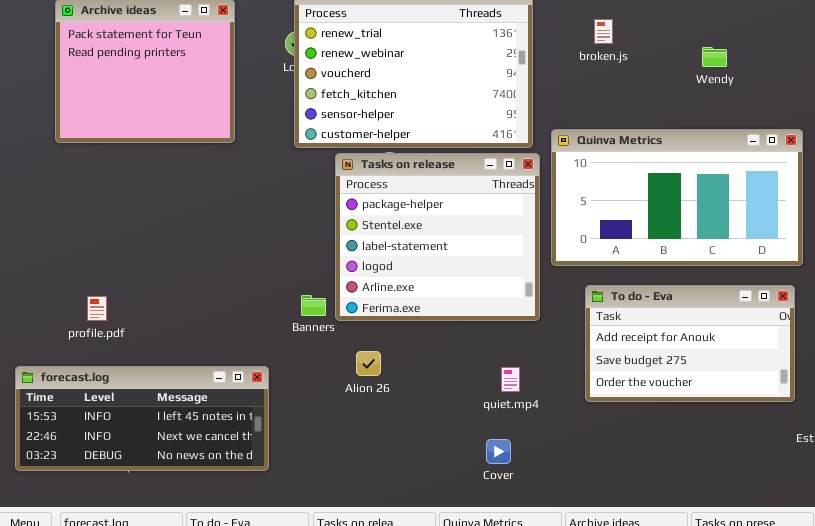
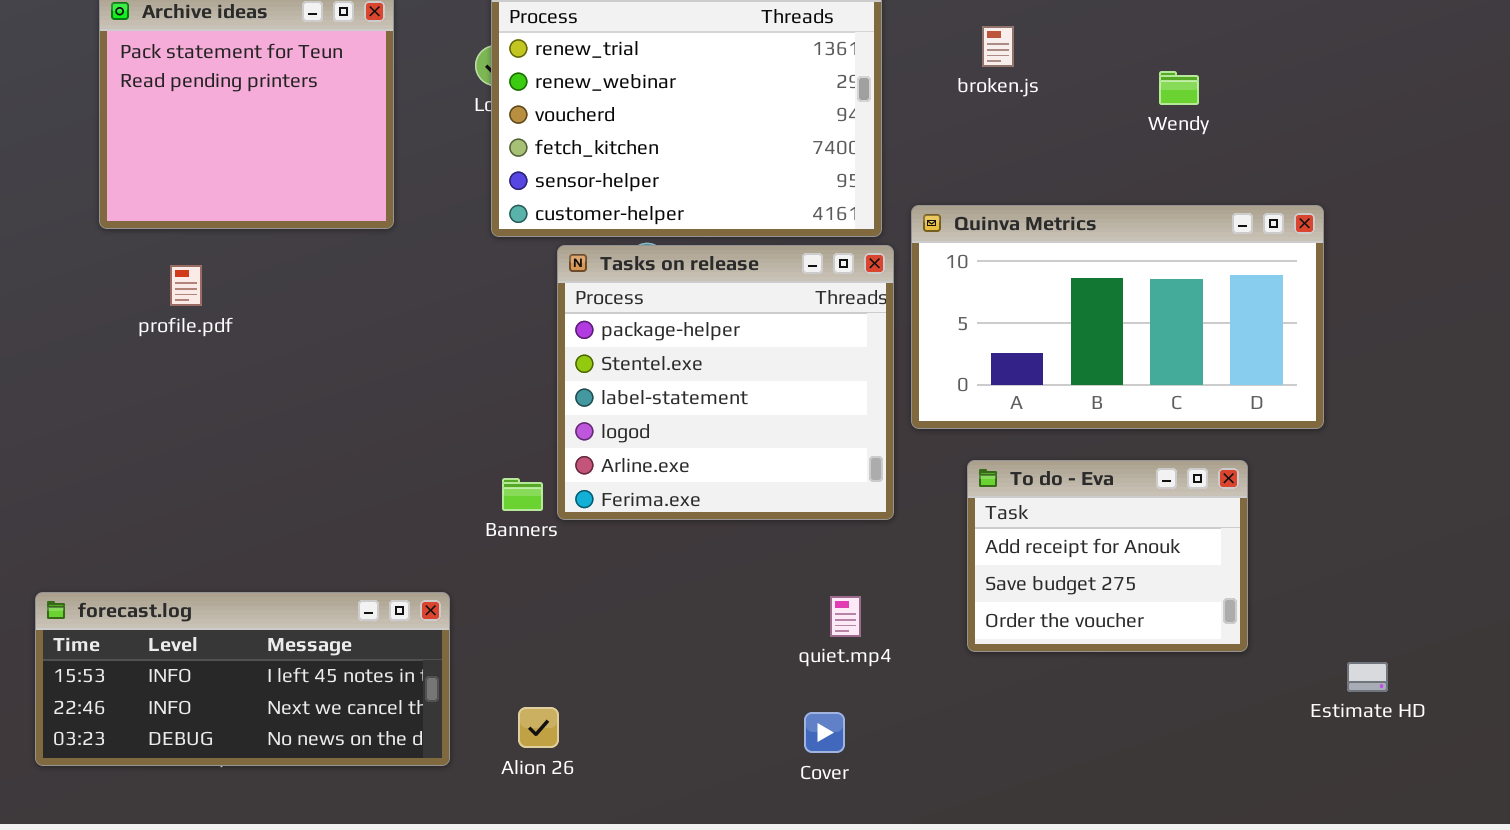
To do - Eva: [585,285,795,402] -> [967,460,1248,652], resized
profile.pdf: [87,296,107,321] -> [170,265,202,306], moved
Alion 26: [356,351,381,376] -> [518,707,559,748], moved

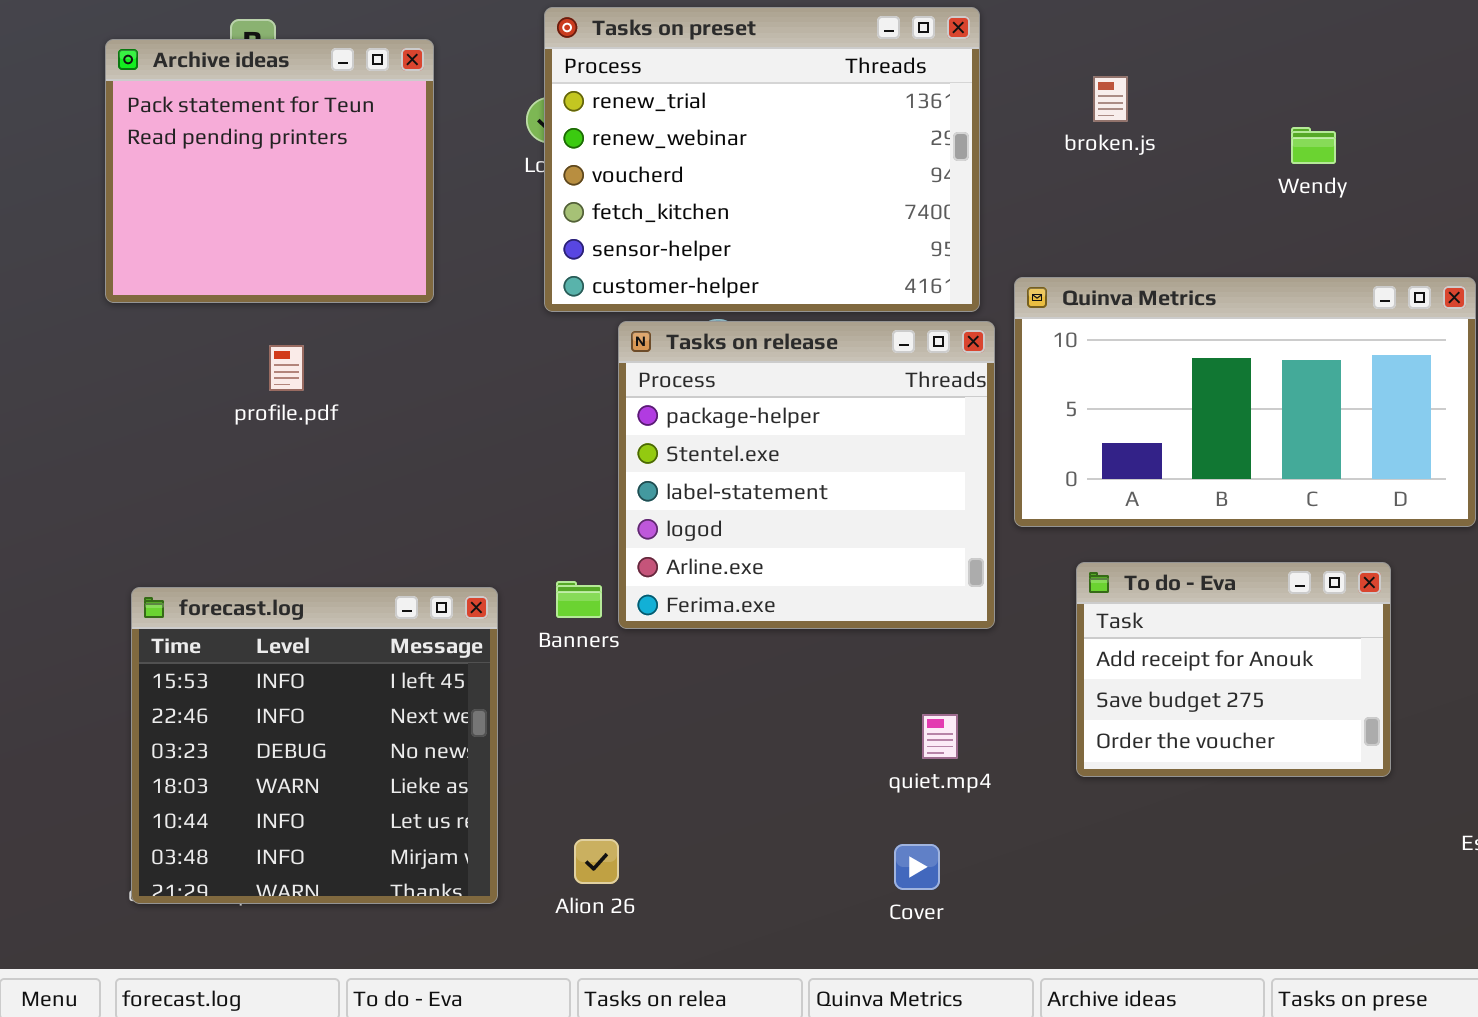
profile.pdf: [170,265,202,306] -> [269,345,304,391], moved
forecast.log: [35,592,450,766] -> [131,587,498,904], resized

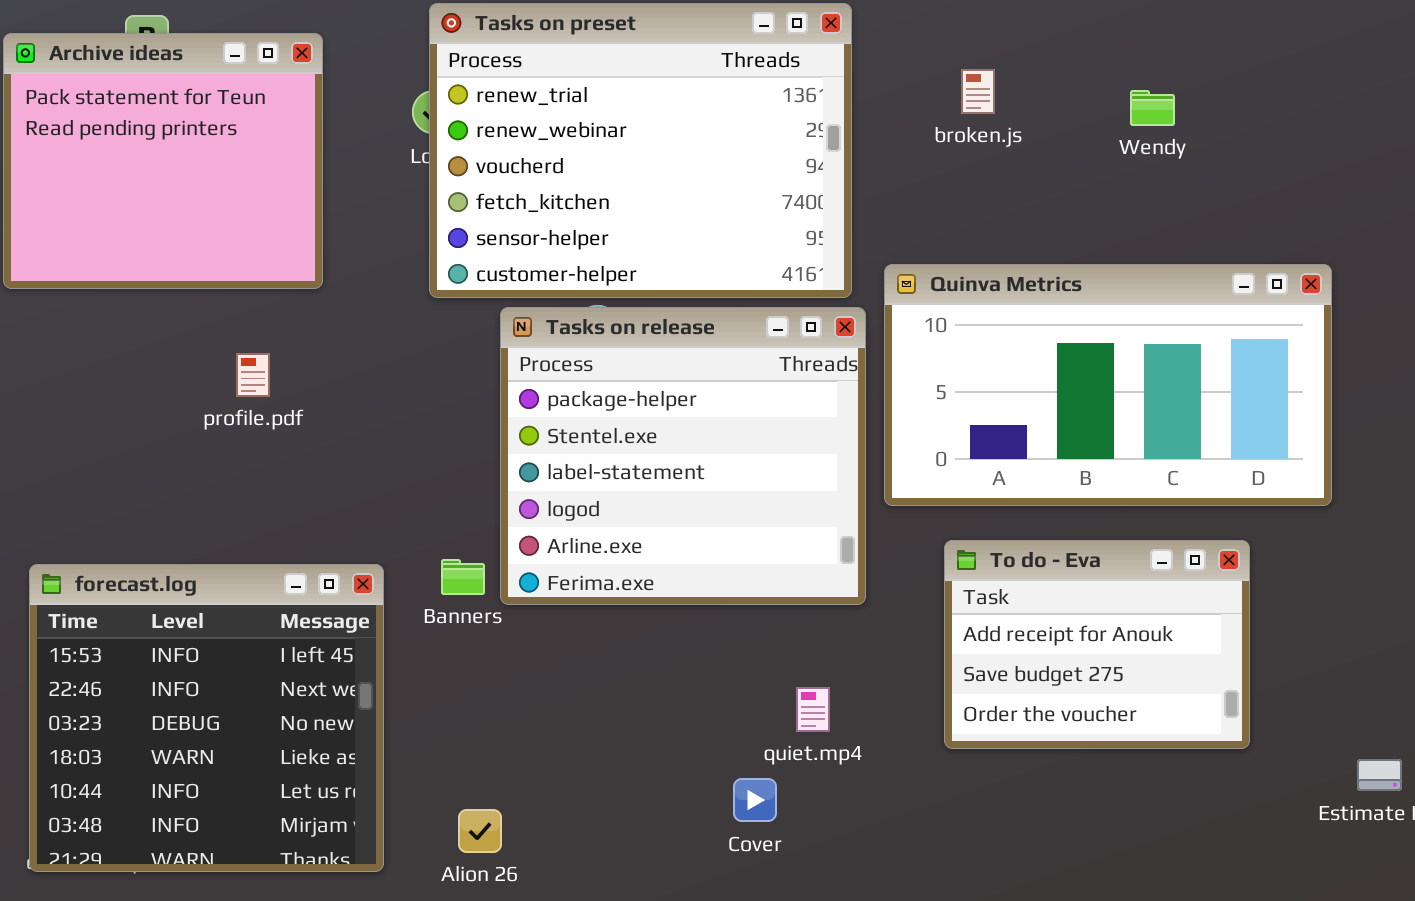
Wendy: [1291,127,1336,164] -> [1130,90,1175,126], moved
profile.pdf: [269,345,304,391] -> [236,353,270,397], moved
Cover: [894,844,940,890] -> [733,778,777,822], moved

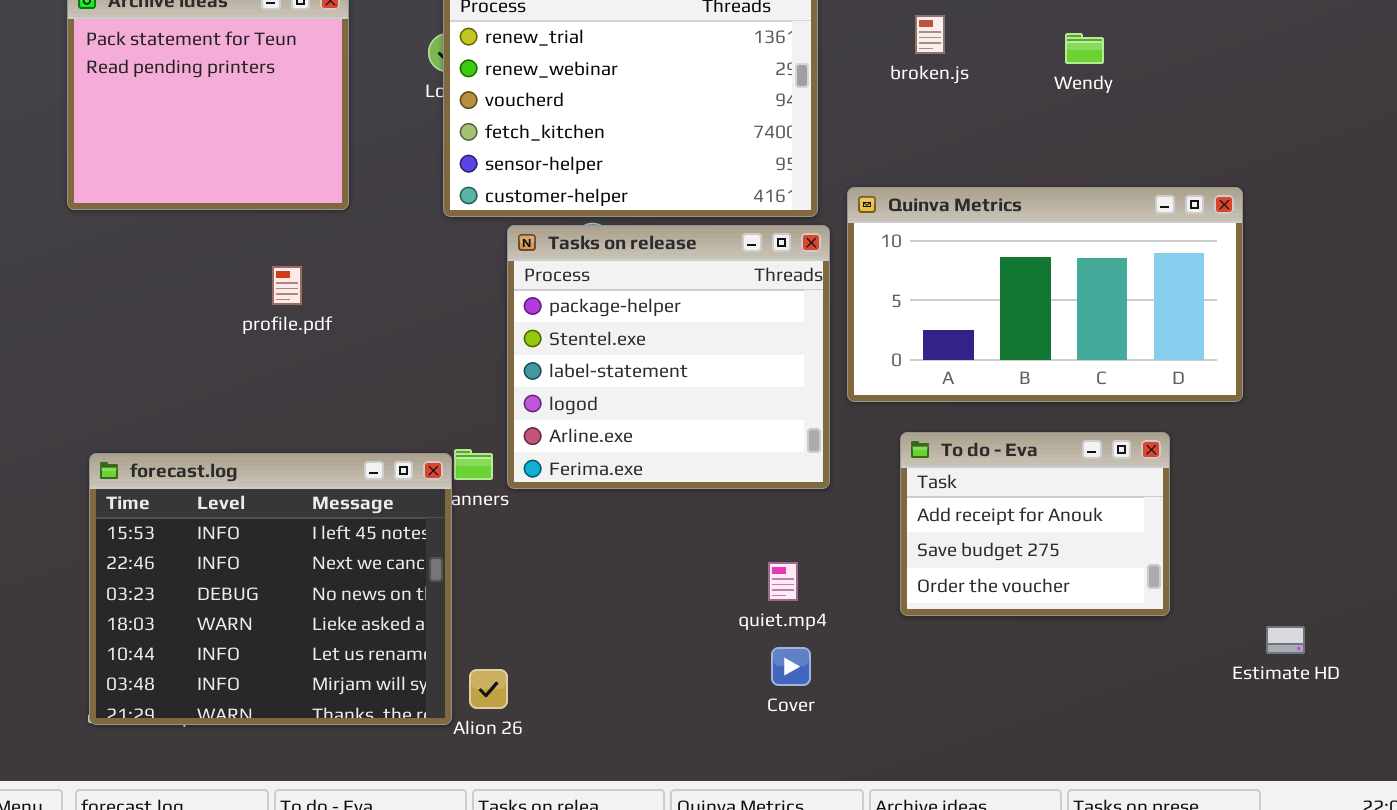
forecast.log: [29,564,384,872] -> [89,453,452,725], resized
Cover: [733,778,777,822] -> [771,647,811,686], moved

